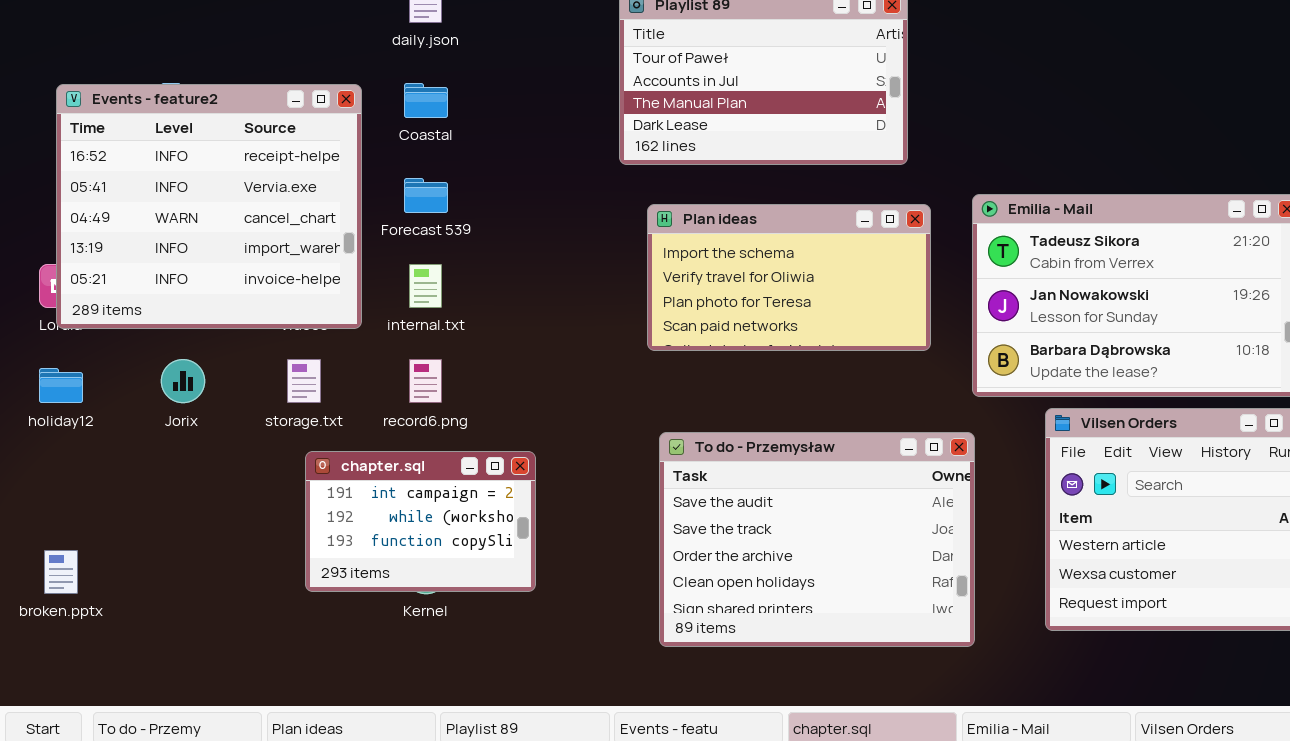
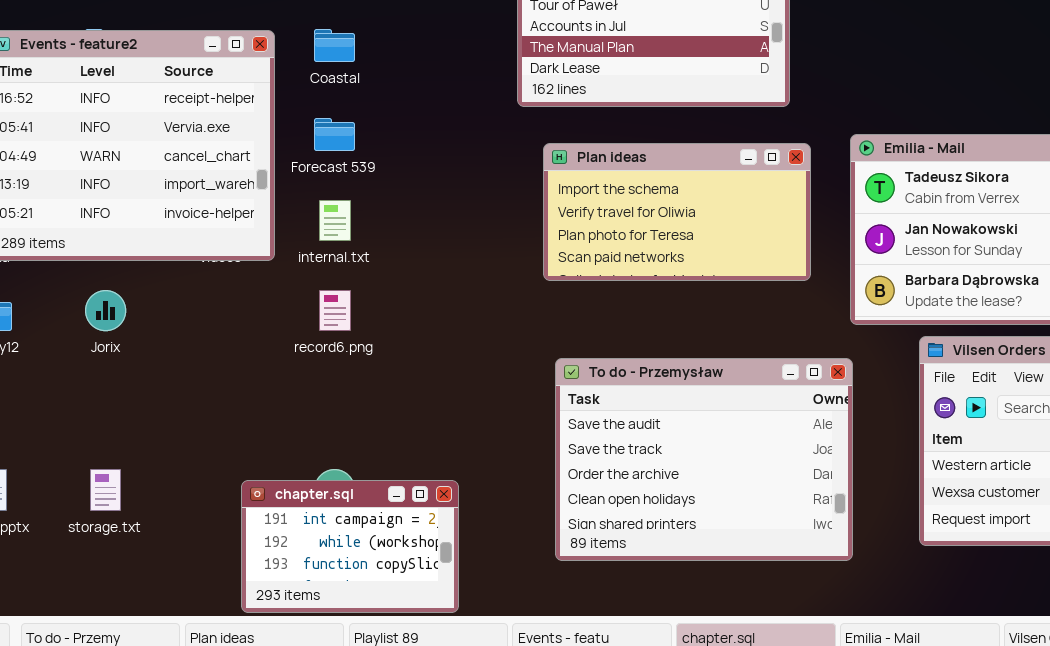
storage.txt: [287,359,321,403] -> [90,469,121,511], moved
chapter.sql: [305,451,536,592] -> [241,480,459,613], moved

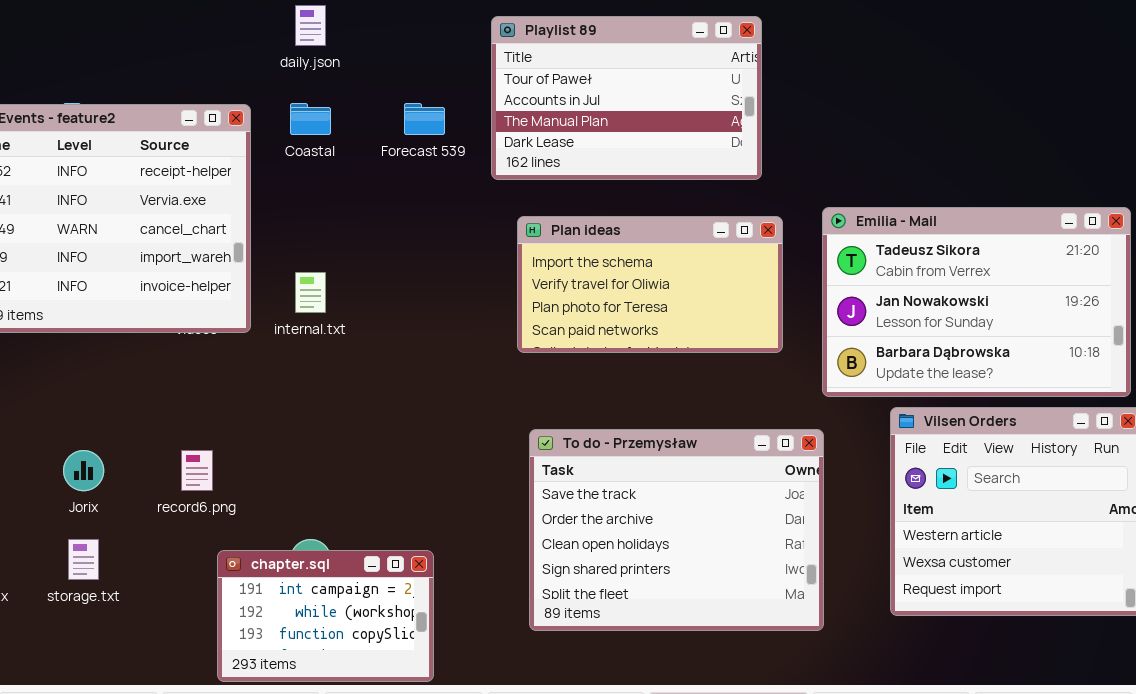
Forecast 539: [314,118,355,151] -> [404,103,445,135], moved
Jorix: [85,290,126,331] -> [63,450,104,491], moved
record6.png: [319,290,351,331] -> [181,450,213,491], moved
To do - Przemysław: [555,358,853,561] -> [529,429,824,631], scrolled down 1 row

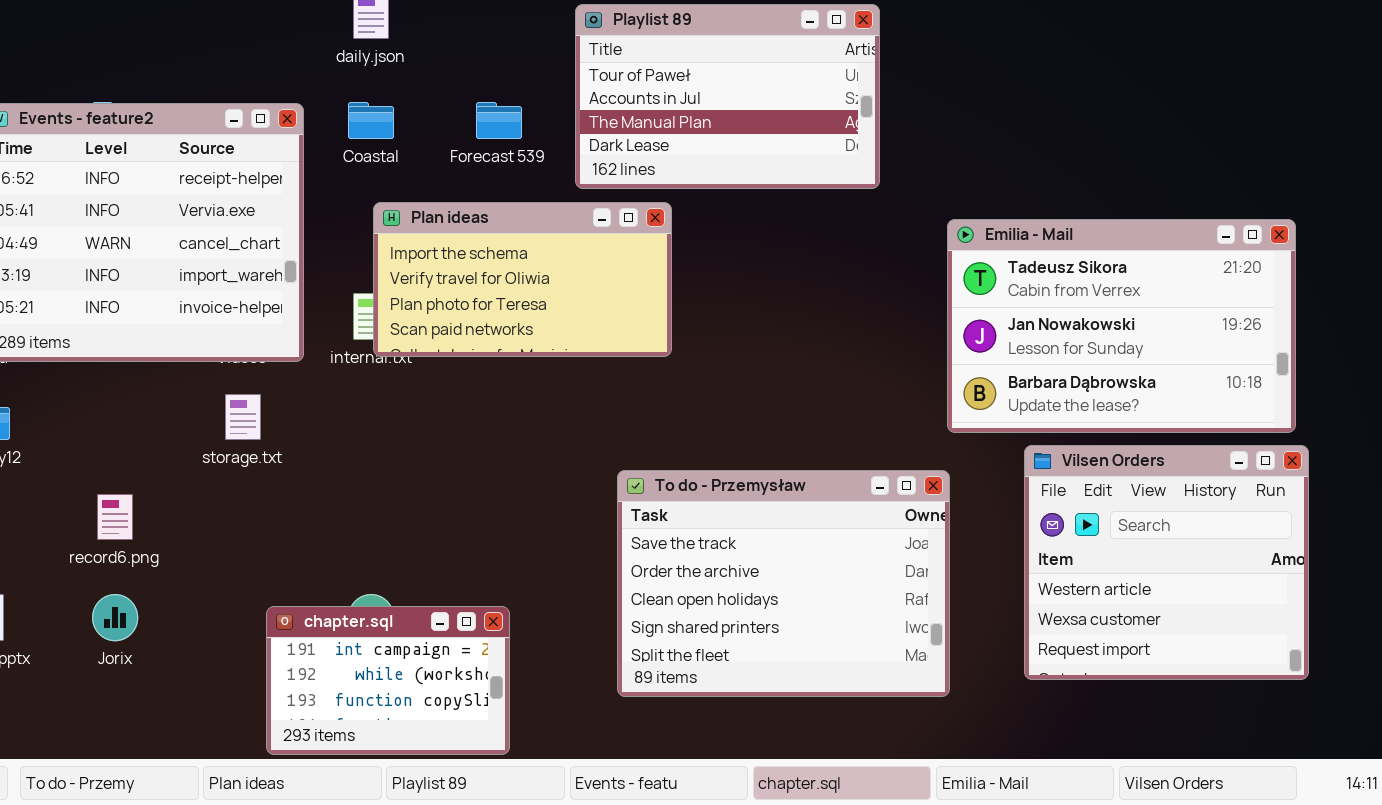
Plan ideas: [517,216,783,353] -> [373,202,672,357], moved
Jorix: [63,450,104,491] -> [92,594,138,641], moved
record6.png: [181,450,213,491] -> [97,494,133,540], moved
storage.txt: [68,539,99,580] -> [225,394,261,440], moved

